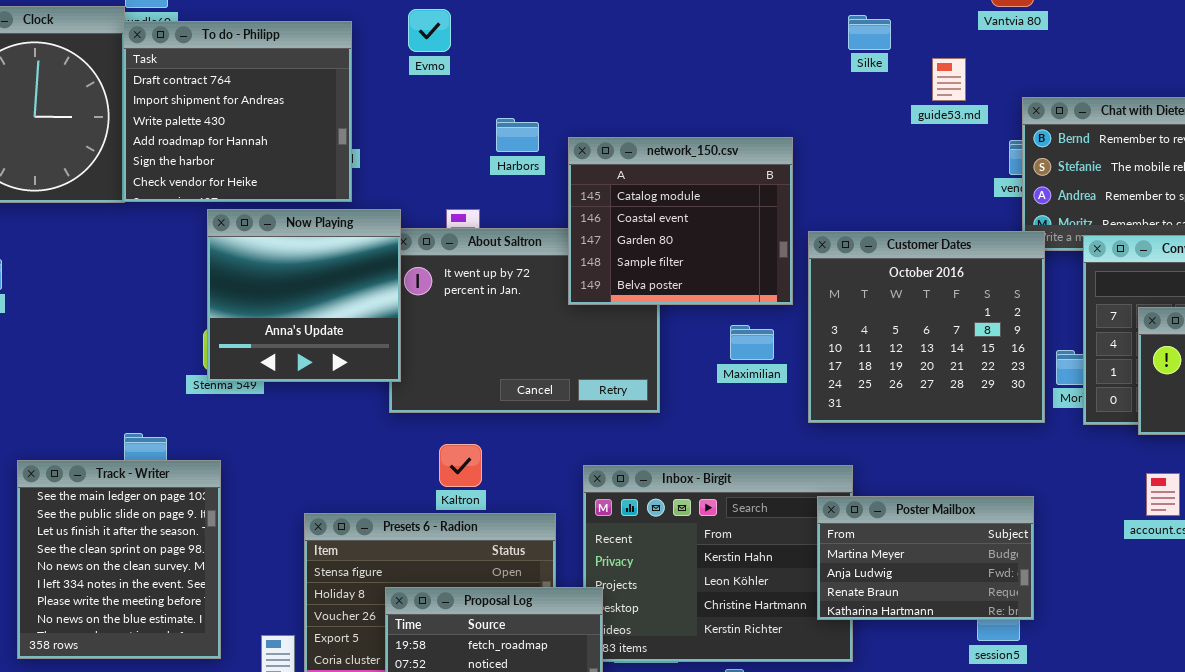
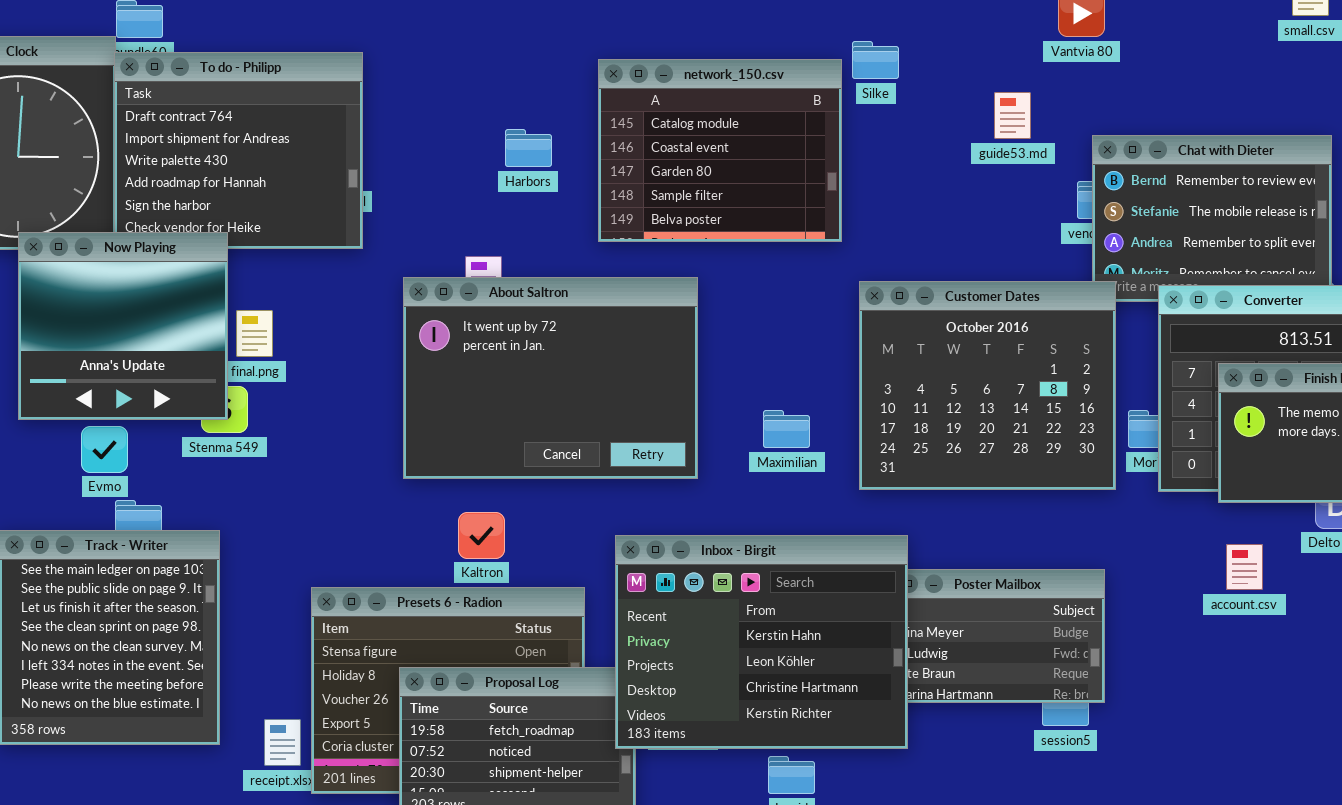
Evmo: [408,9,451,52] -> [81,426,128,473], moved
Silke: [848,15,891,50] -> [852,41,899,79], moved
Harbors: [496,118,539,152] -> [505,129,552,167], moved
network_150.csv: [568,137,793,305] -> [598,59,842,242], moved
Now Playing: [207,209,401,382] -> [18,232,228,420], moved
Maximilian: [730,325,774,360] -> [763,410,810,448], moved
Inbox - Birgit: [583,465,853,662] -> [615,535,908,749], raised

